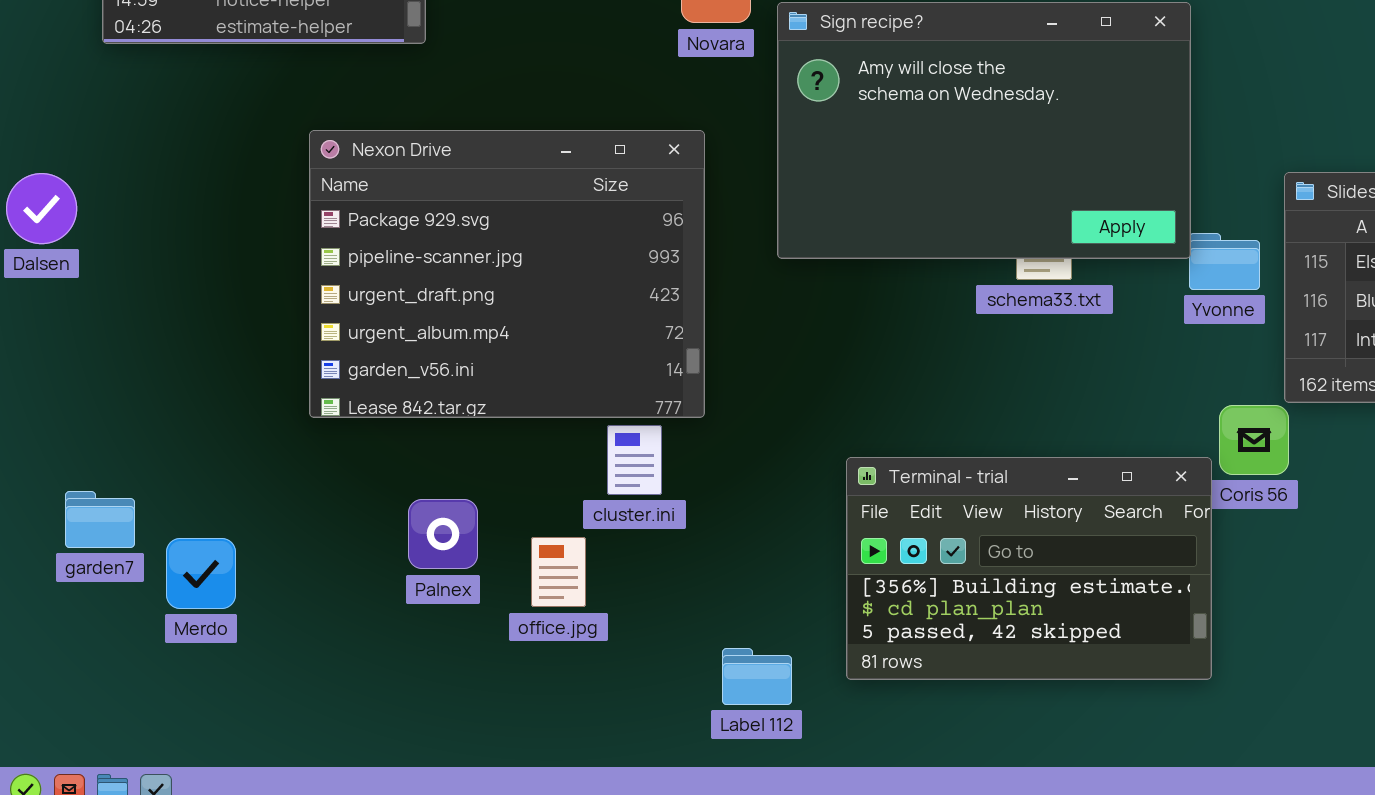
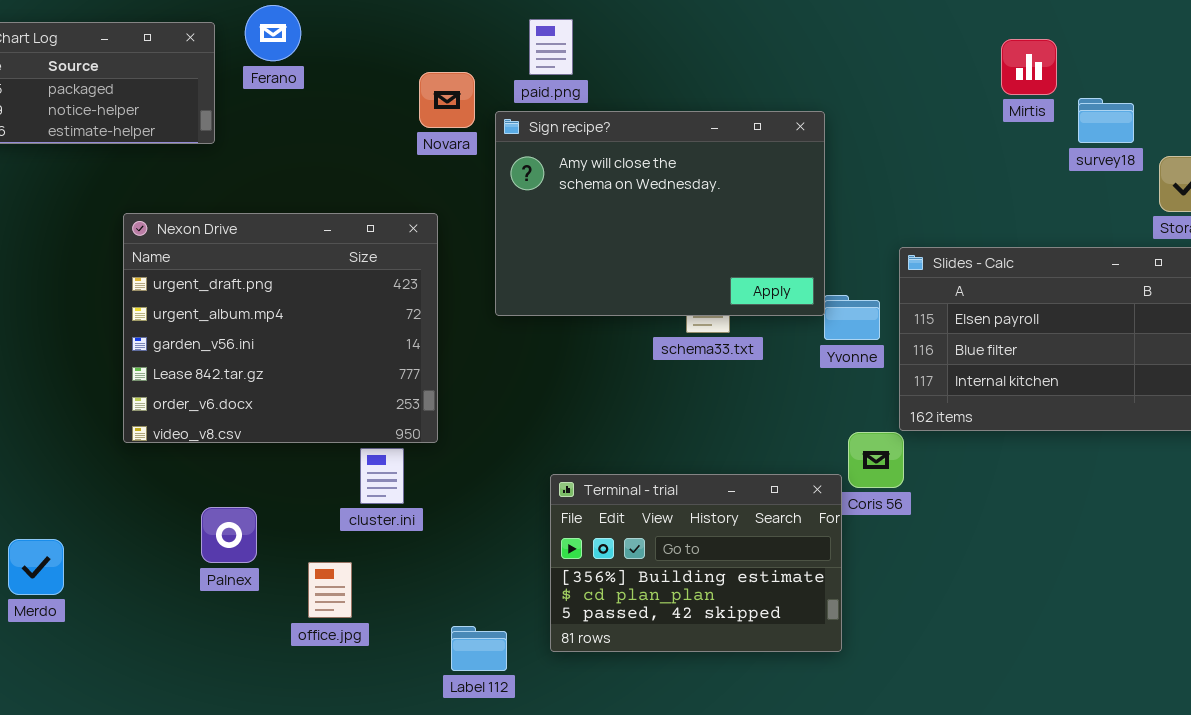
Nexon Drive: [309,130,705,418] -> [123,213,438,443], scrolled down 2 rows
office.jpg: [531,537,586,607] -> [308,562,352,618], moved

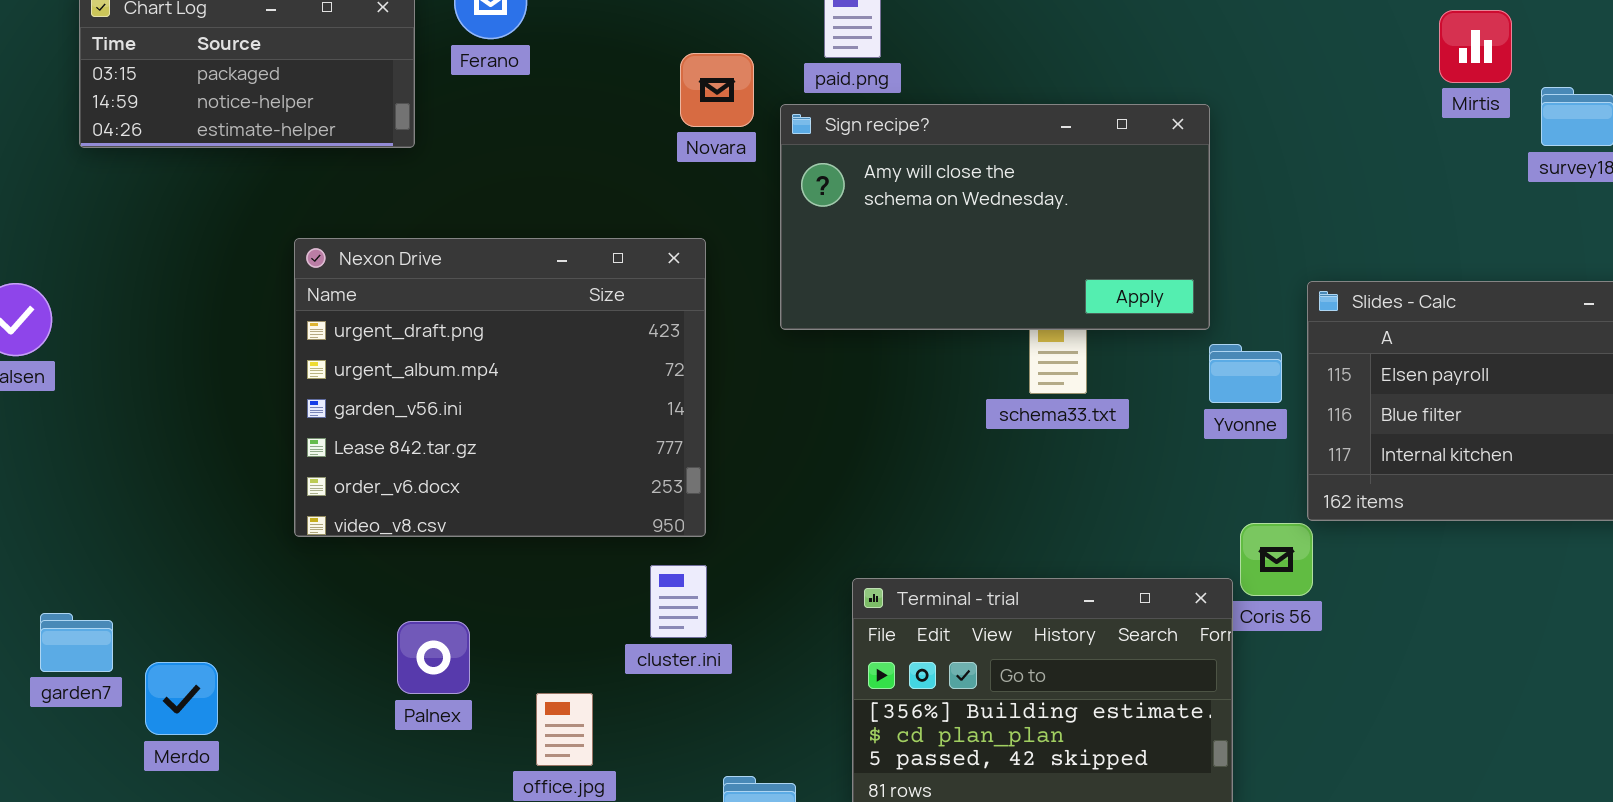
Sign recipe?: [495,111,825,316] -> [780,104,1210,330], resized
cluster.ini: [360,448,404,504] -> [650,565,707,638], moved

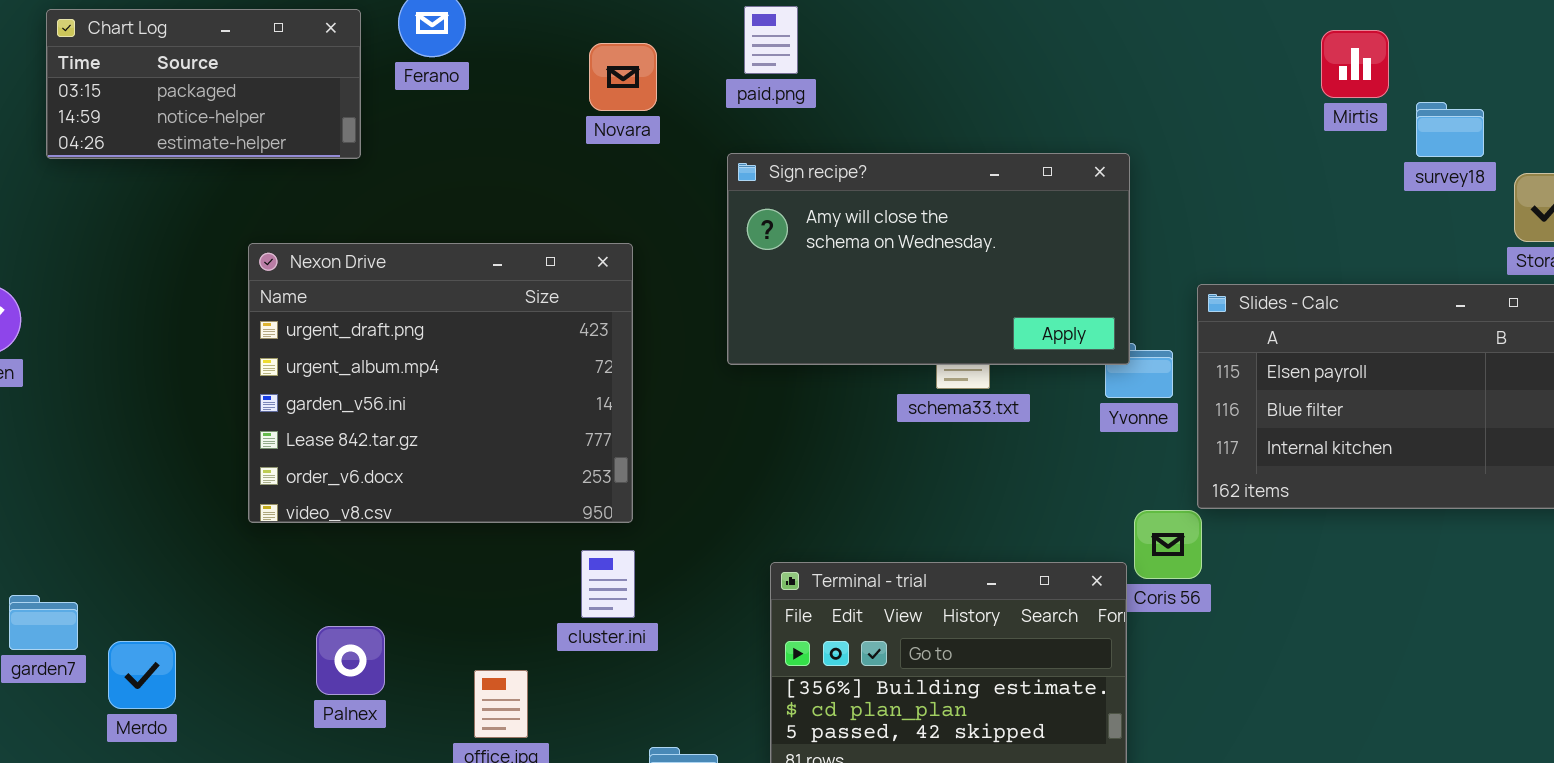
Novara: [680,53,754,127] -> [589,43,657,111], moved
Sign recipe?: [780,104,1210,330] -> [727,153,1130,365], moved
Palnex: [397,621,470,694] -> [316,626,385,695], moved

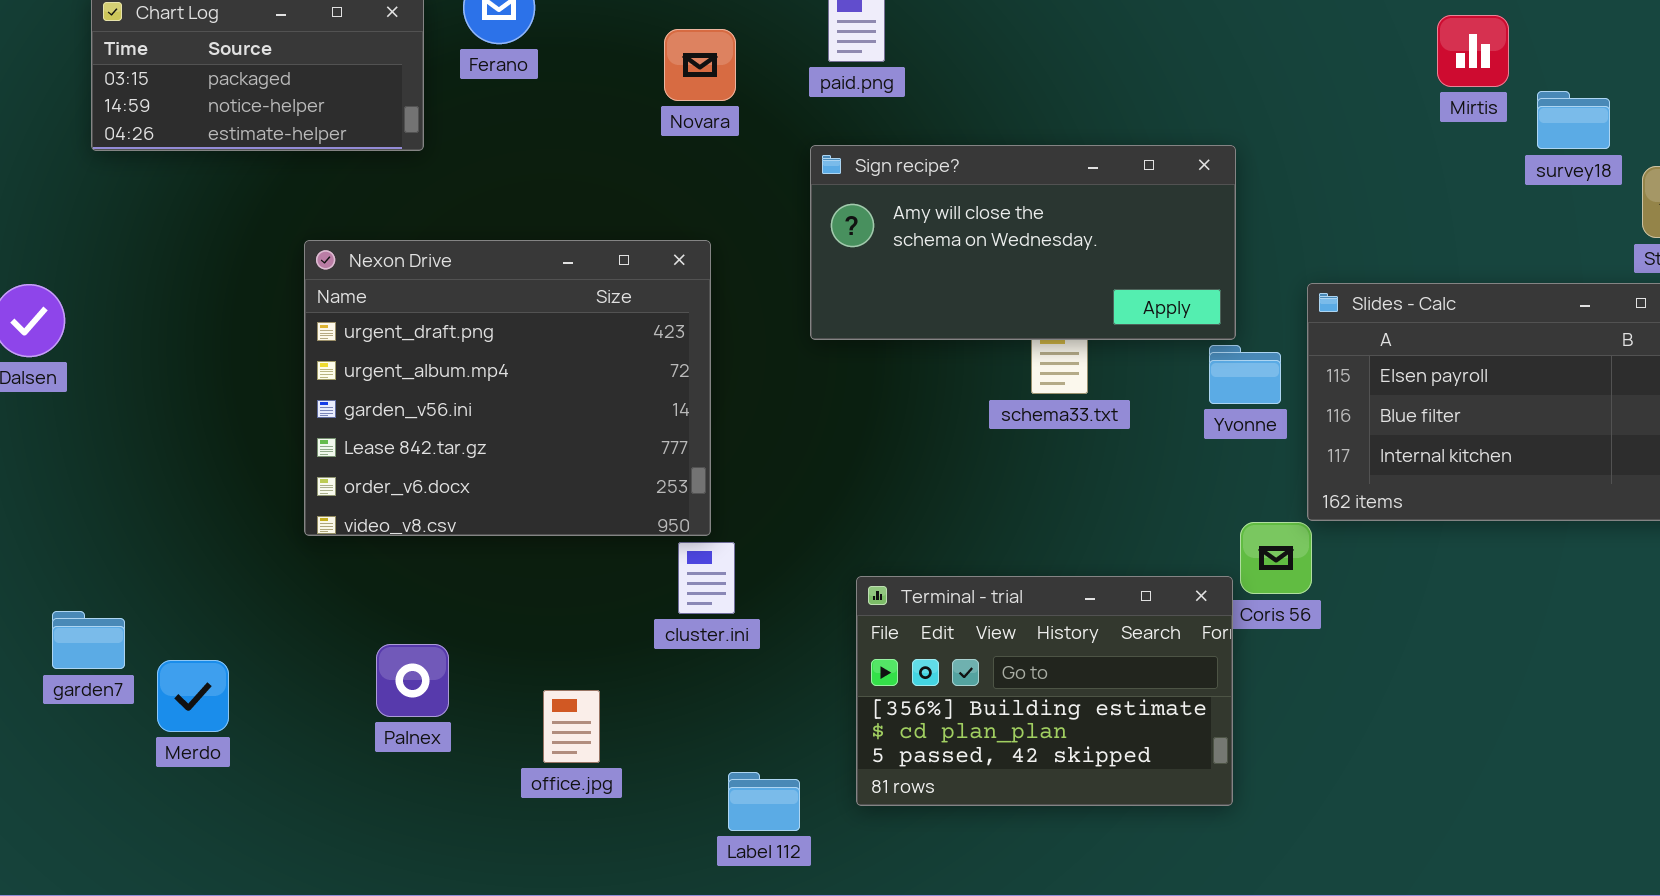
Sign recipe?: [727,153,1130,365] -> [810,145,1236,340], resized
cluster.ini: [581,550,635,618] -> [678,542,735,614], moved

